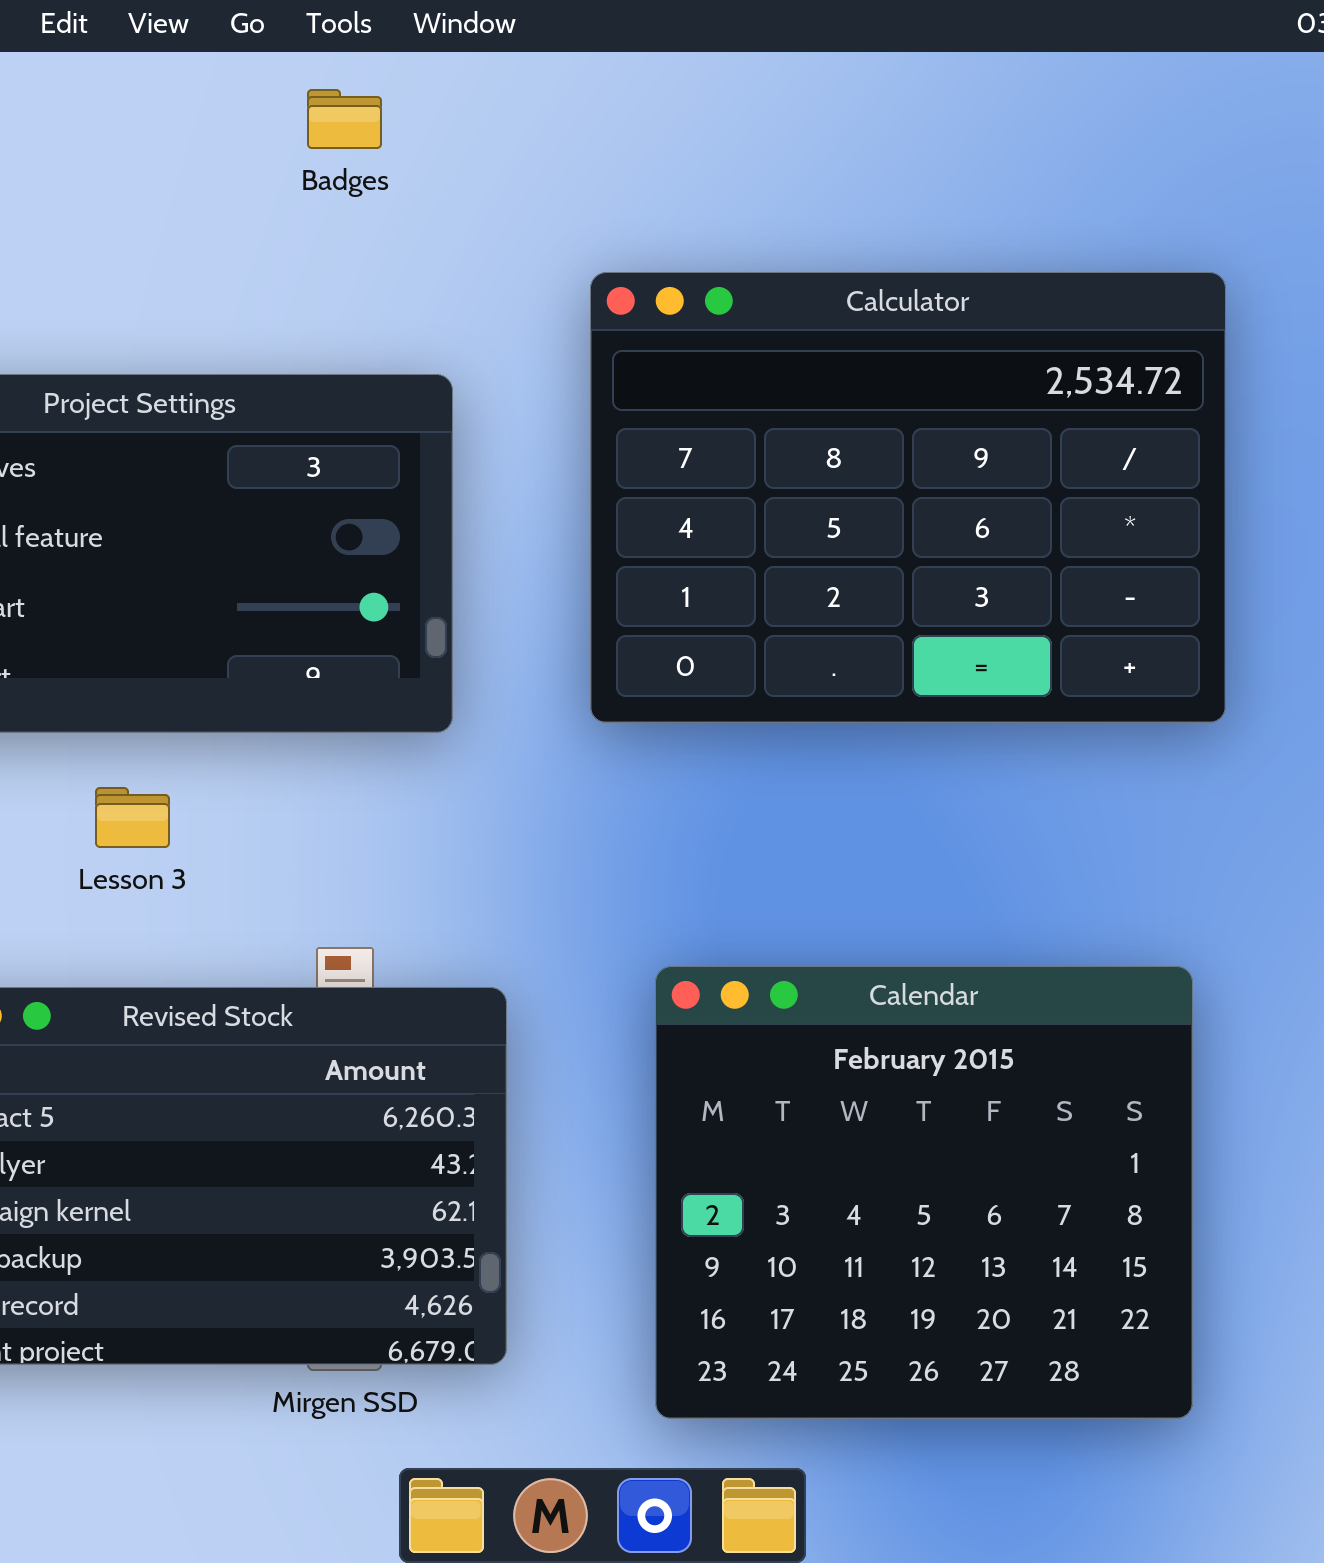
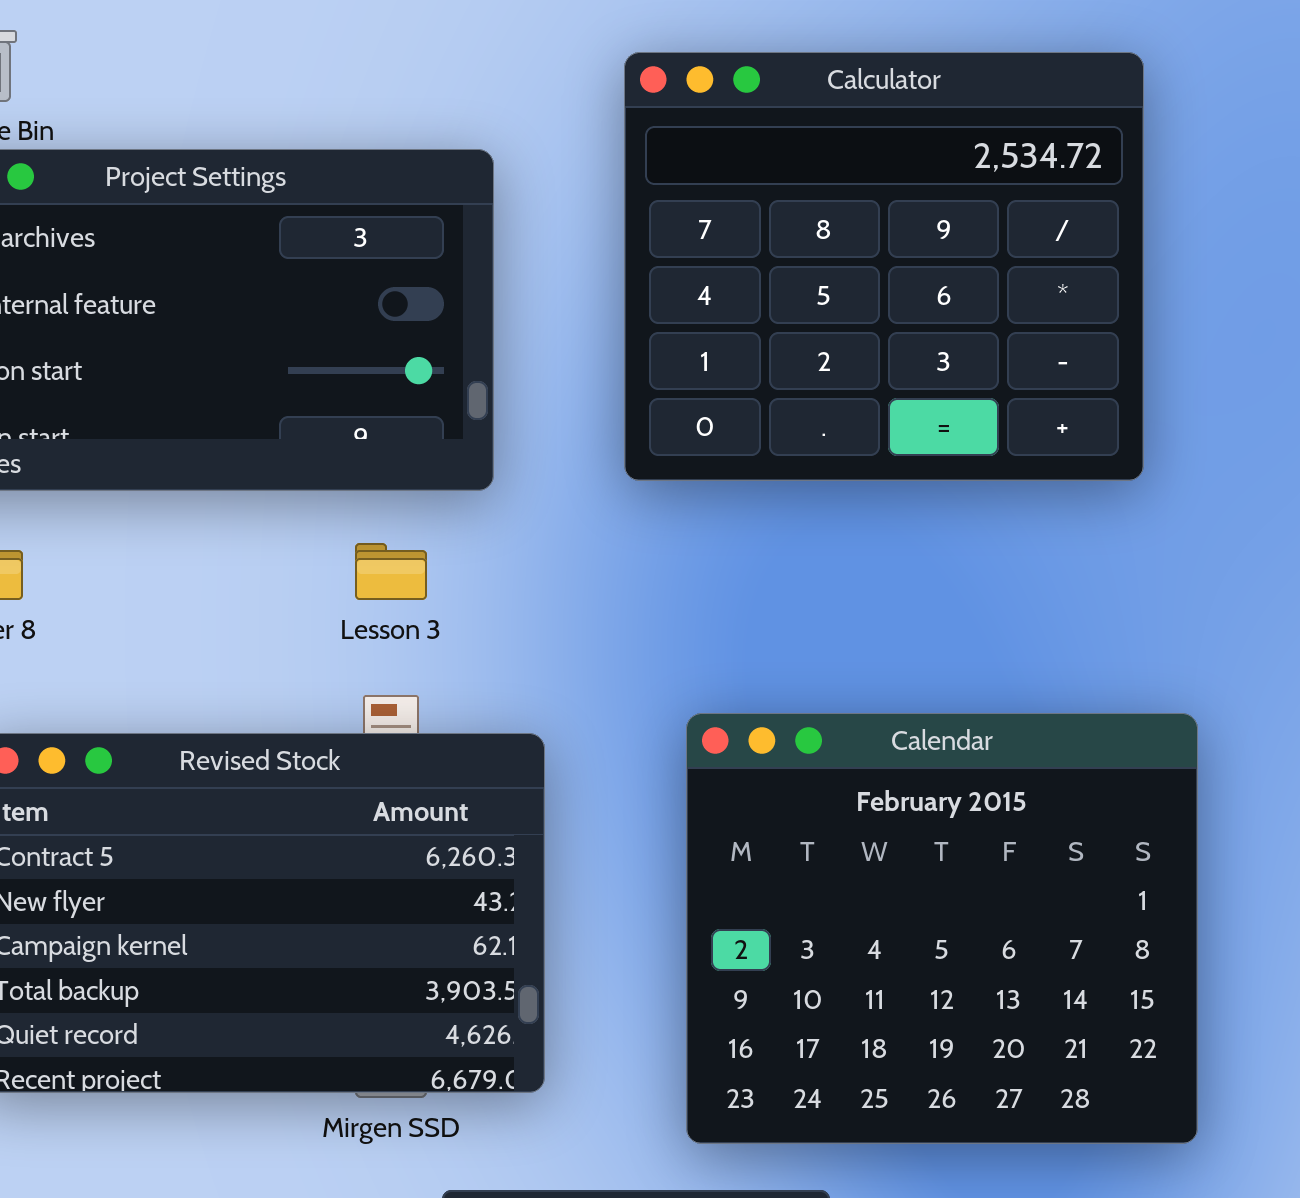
Calculator: [590,272,1226,723] -> [624,52,1144,481], resized
Lesson 3: [95,787,170,848] -> [355,543,427,600], moved

